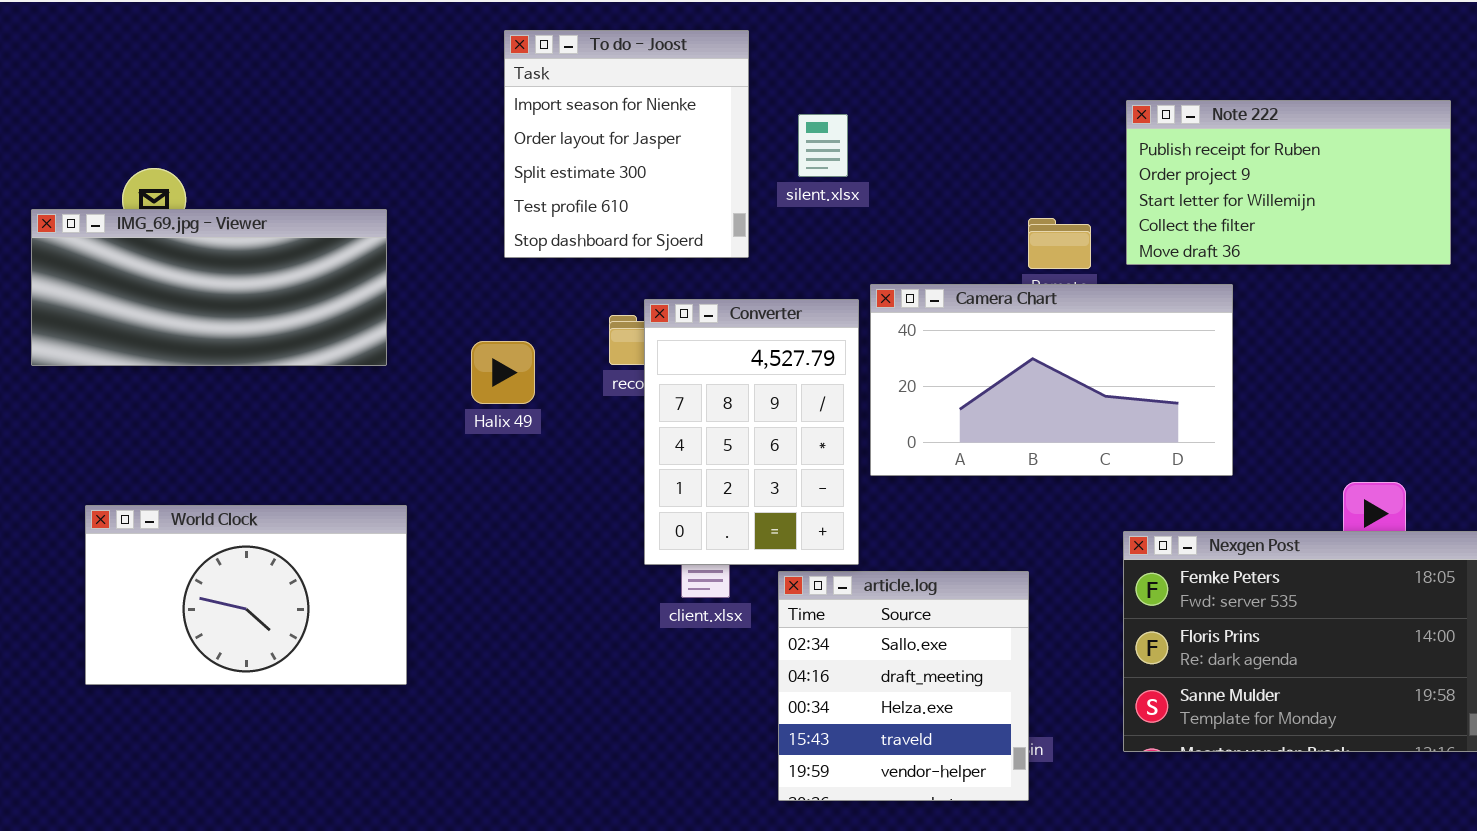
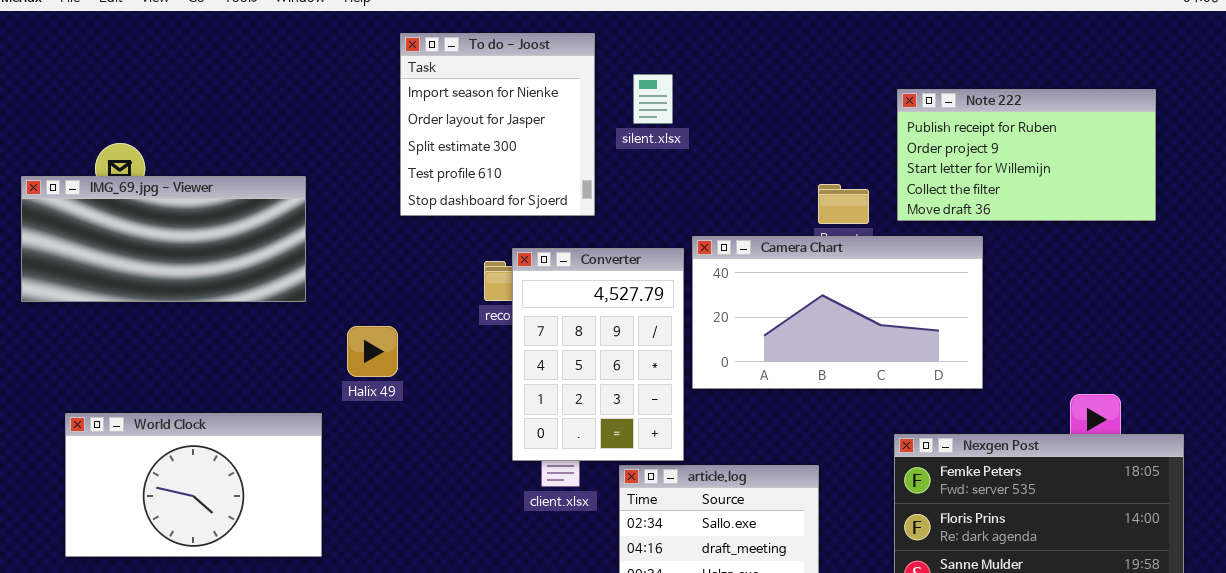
silent.xlsx: [798,114,848,177] -> [633,74,673,124], moved
Halix 49: [471,341,535,404] -> [347,326,398,377], moved

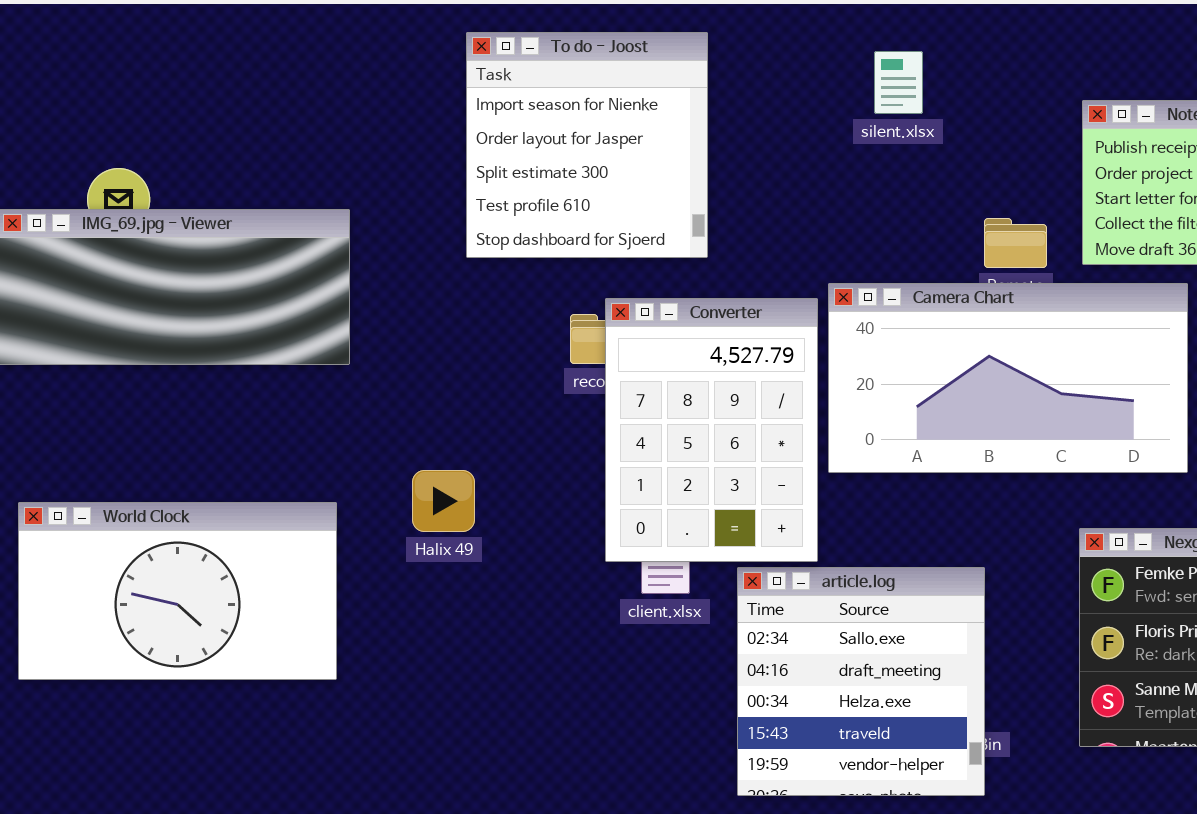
silent.xlsx: [633,74,673,124] -> [874,51,923,114], moved
Halix 49: [347,326,398,377] -> [412,470,475,532], moved
World Clock: [65,413,322,557] -> [18,502,337,680], moved

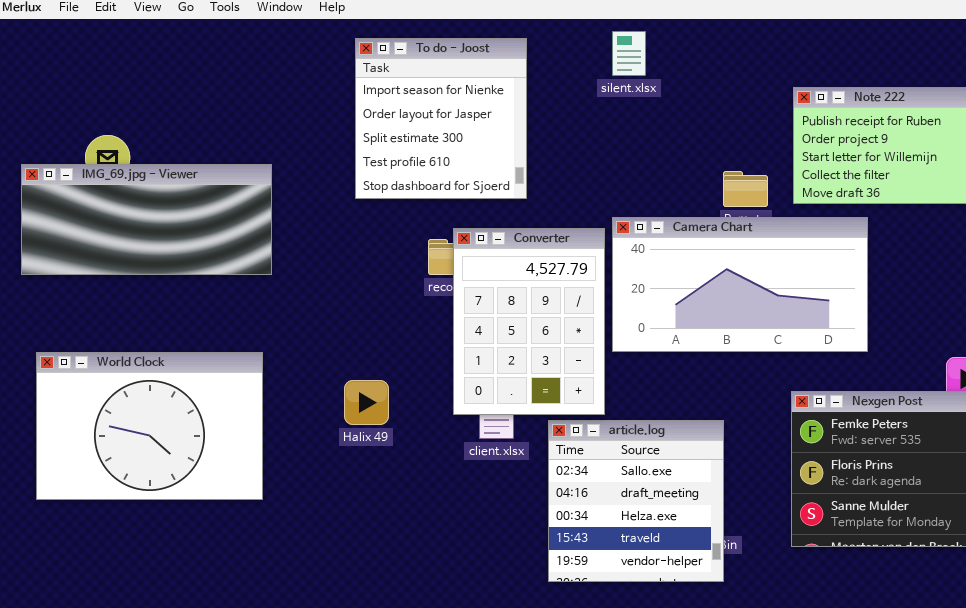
silent.xlsx: [874,51,923,114] -> [612,31,646,76], moved
Halix 49: [412,470,475,532] -> [344,380,389,425], moved
World Clock: [18,502,337,680] -> [36,352,263,500], resized

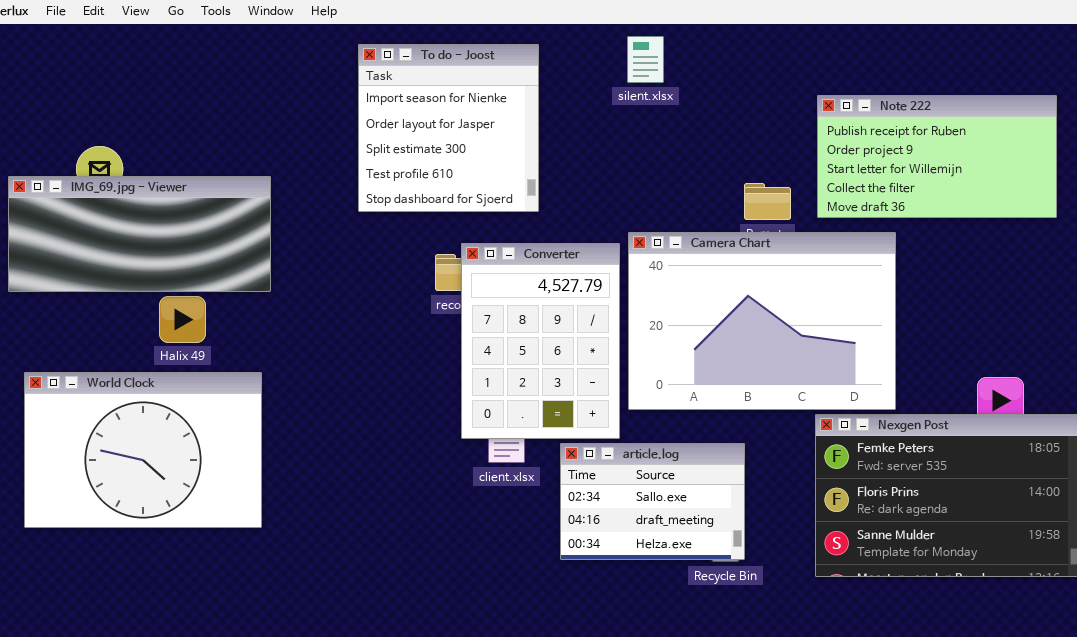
Camera Chart: [612,217,868,352] -> [628,232,896,410], resized
Halix 49: [344,380,389,425] -> [159,296,206,343], moved
article.log: [548,420,724,582] -> [560,443,745,560], resized

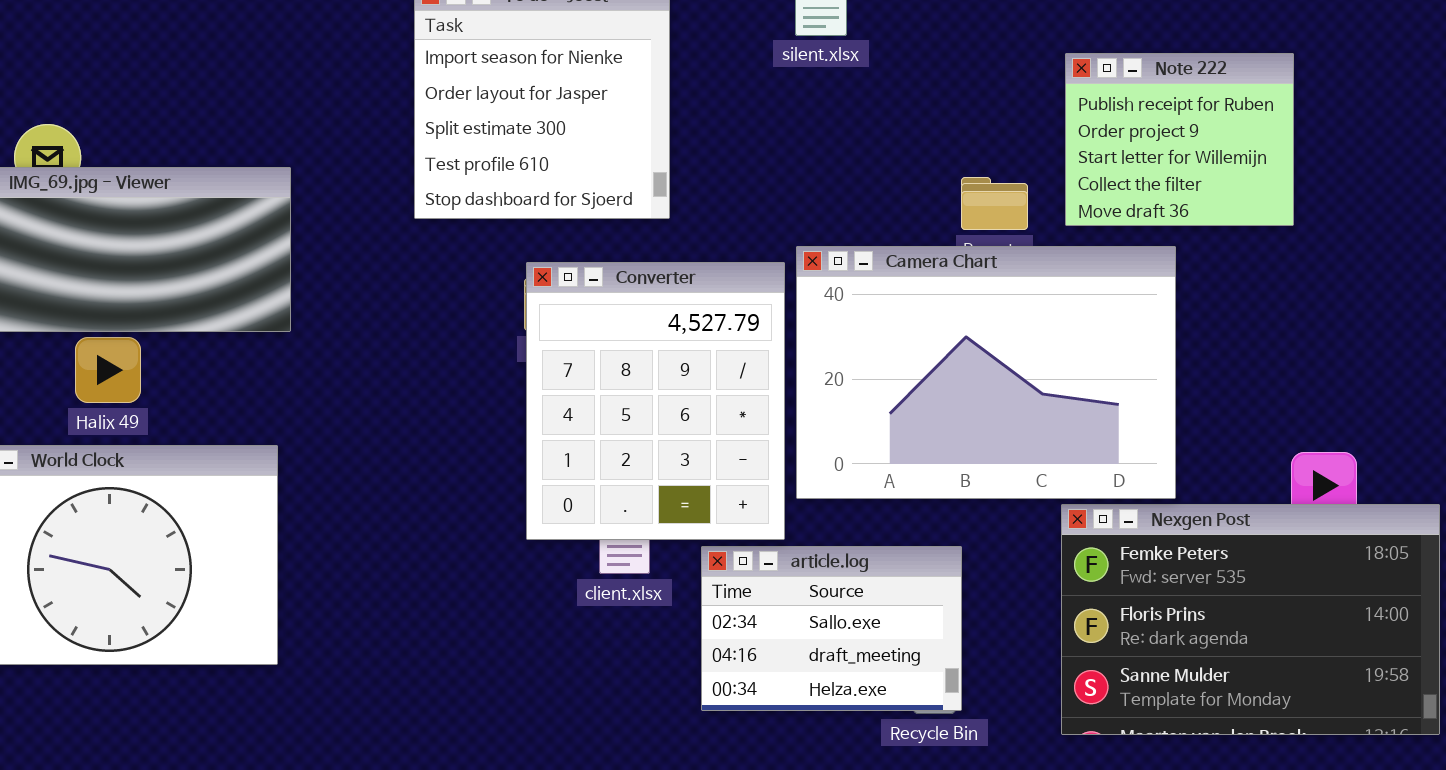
Note 222: [817,95,1057,218] -> [1065,53,1294,226], resized
Converter: [461,243,620,439] -> [526,262,785,540], resized
Halix 49: [159,296,206,343] -> [75,337,141,403], moved

